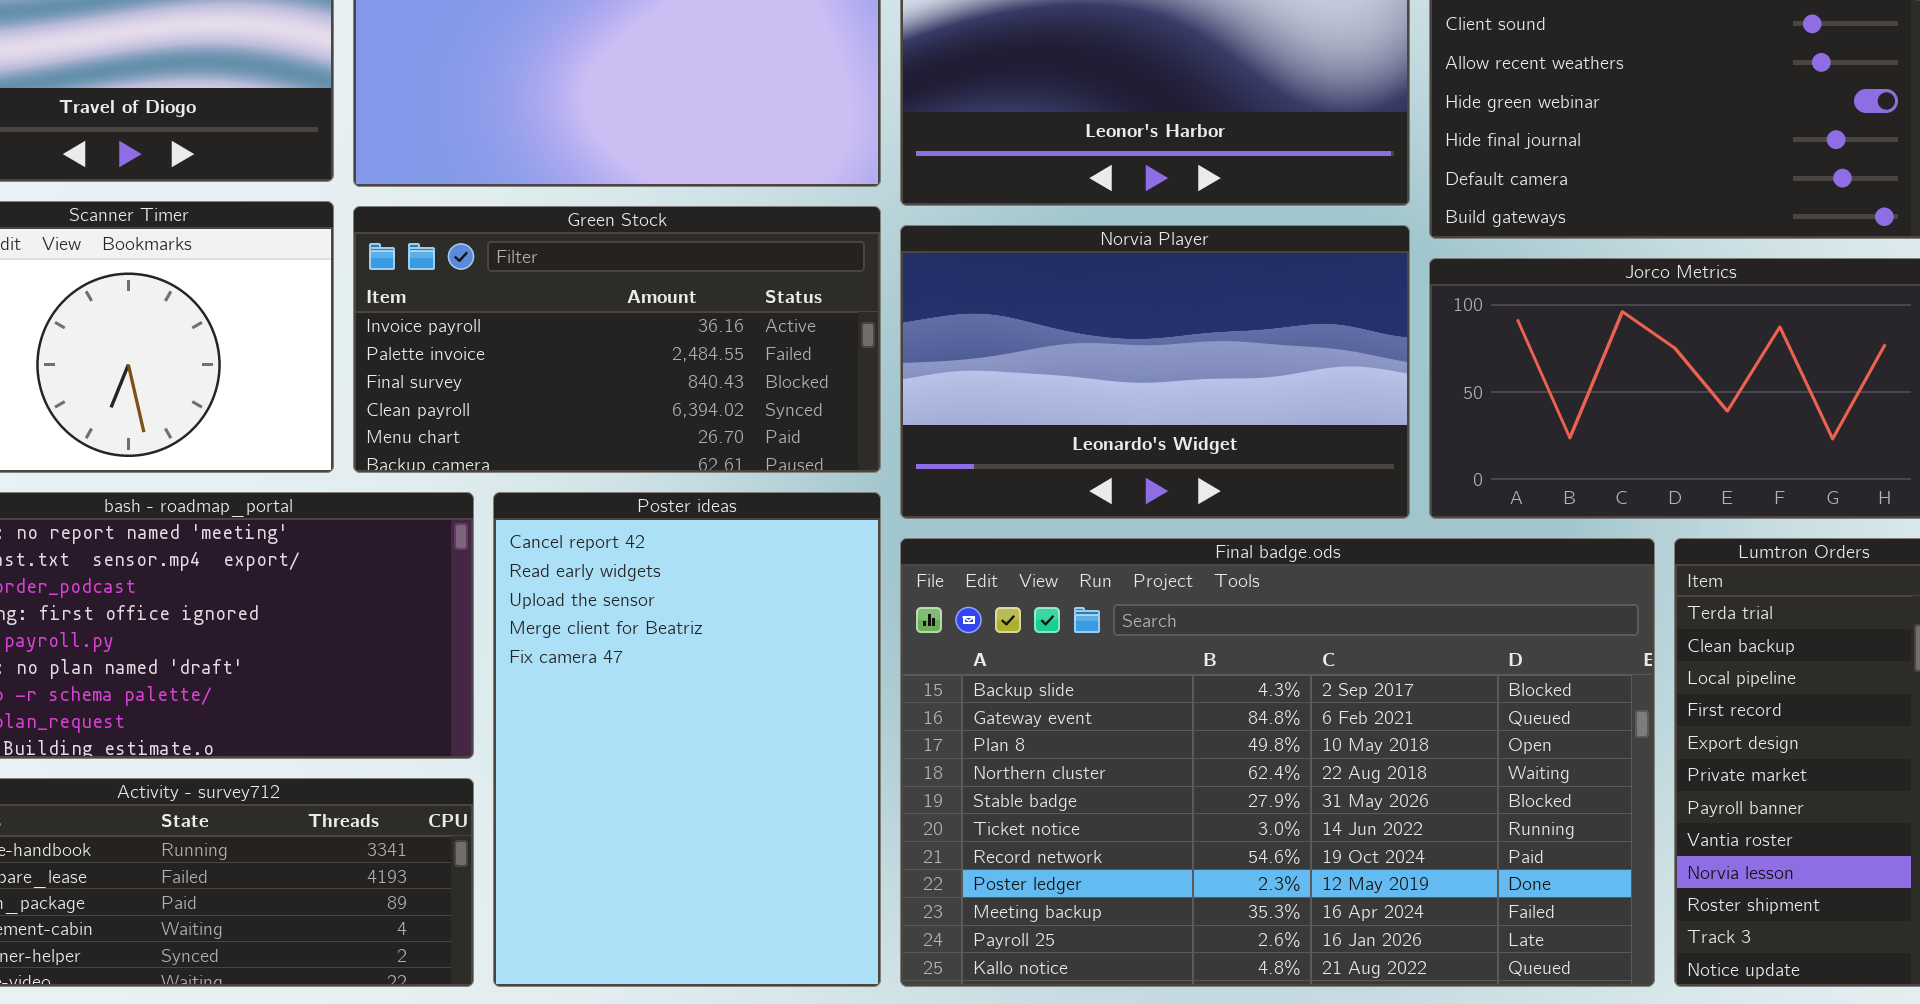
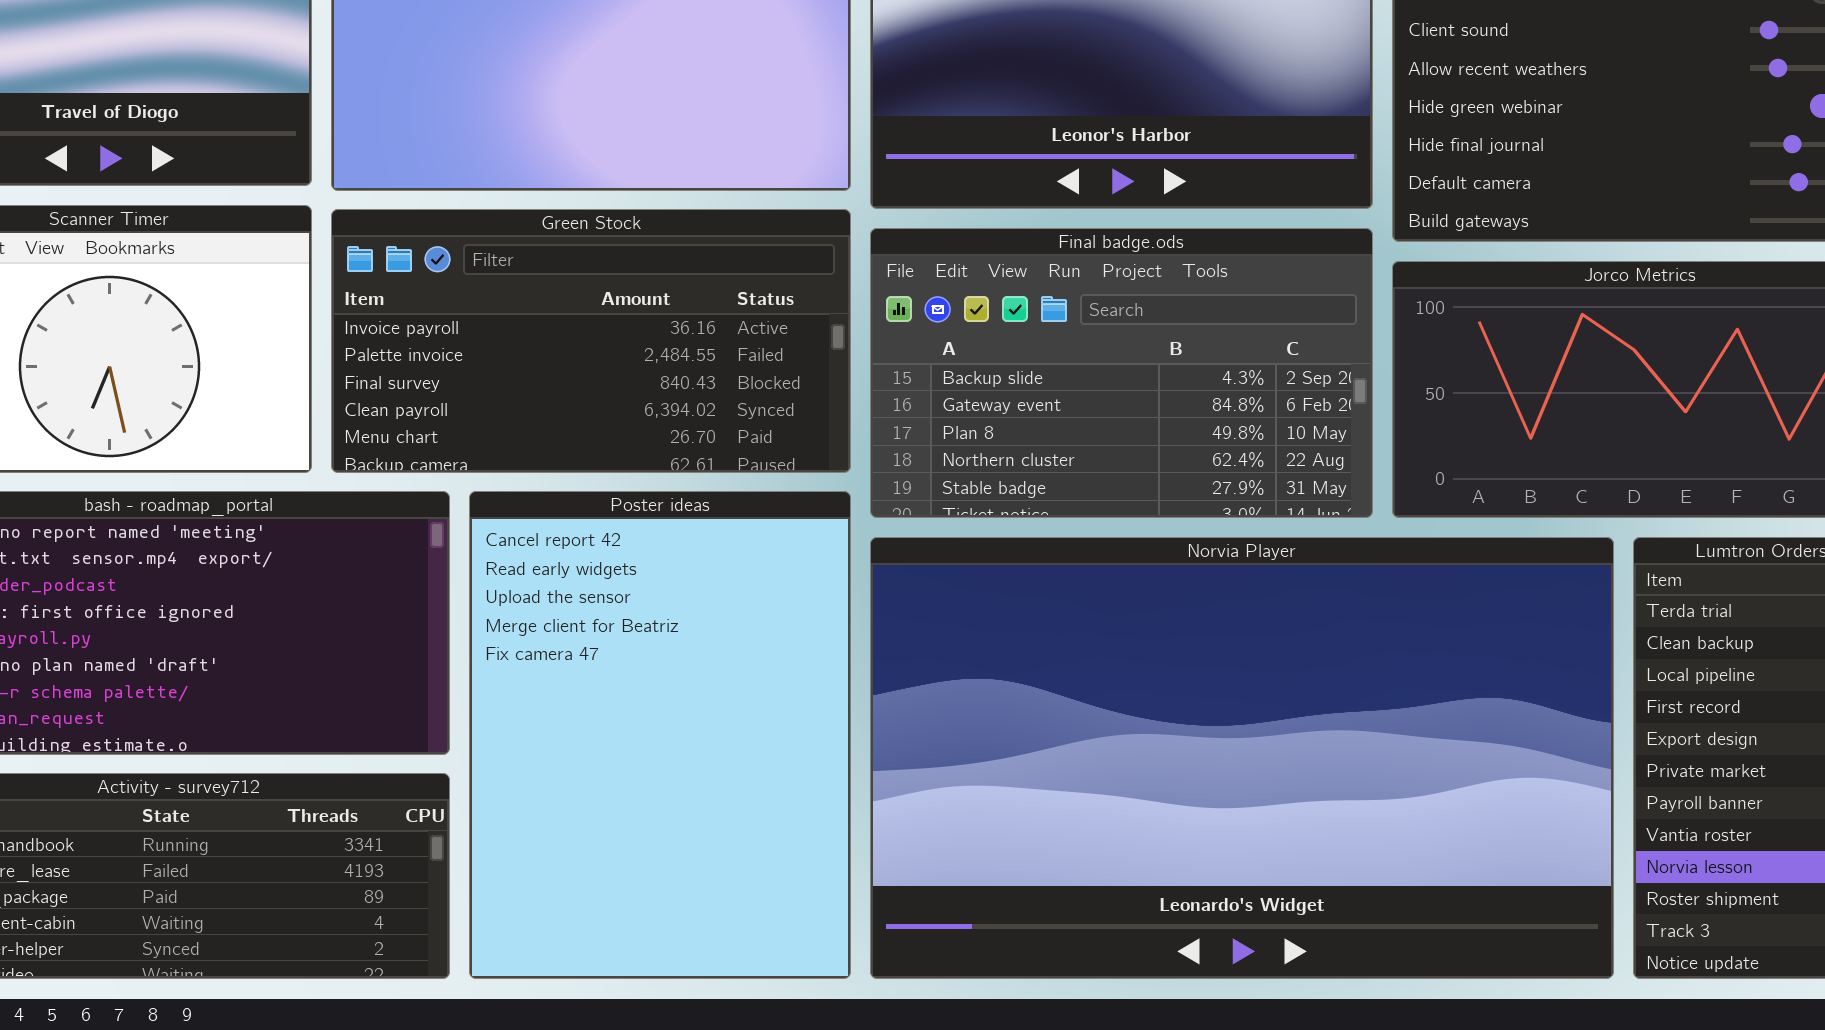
Norvia Player: [900,225,1410,519] -> [870,537,1614,979], moved, resized
Final badge.ods: [900,538,1655,987] -> [870,228,1373,518], moved, resized

